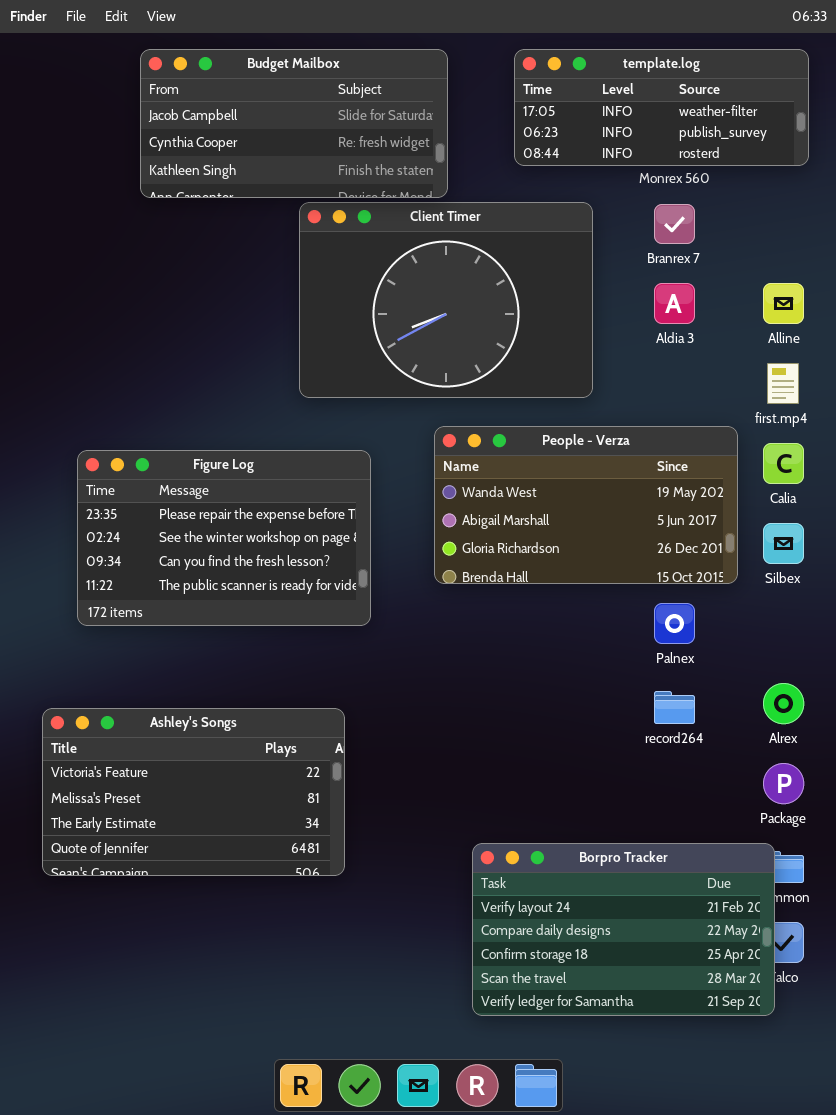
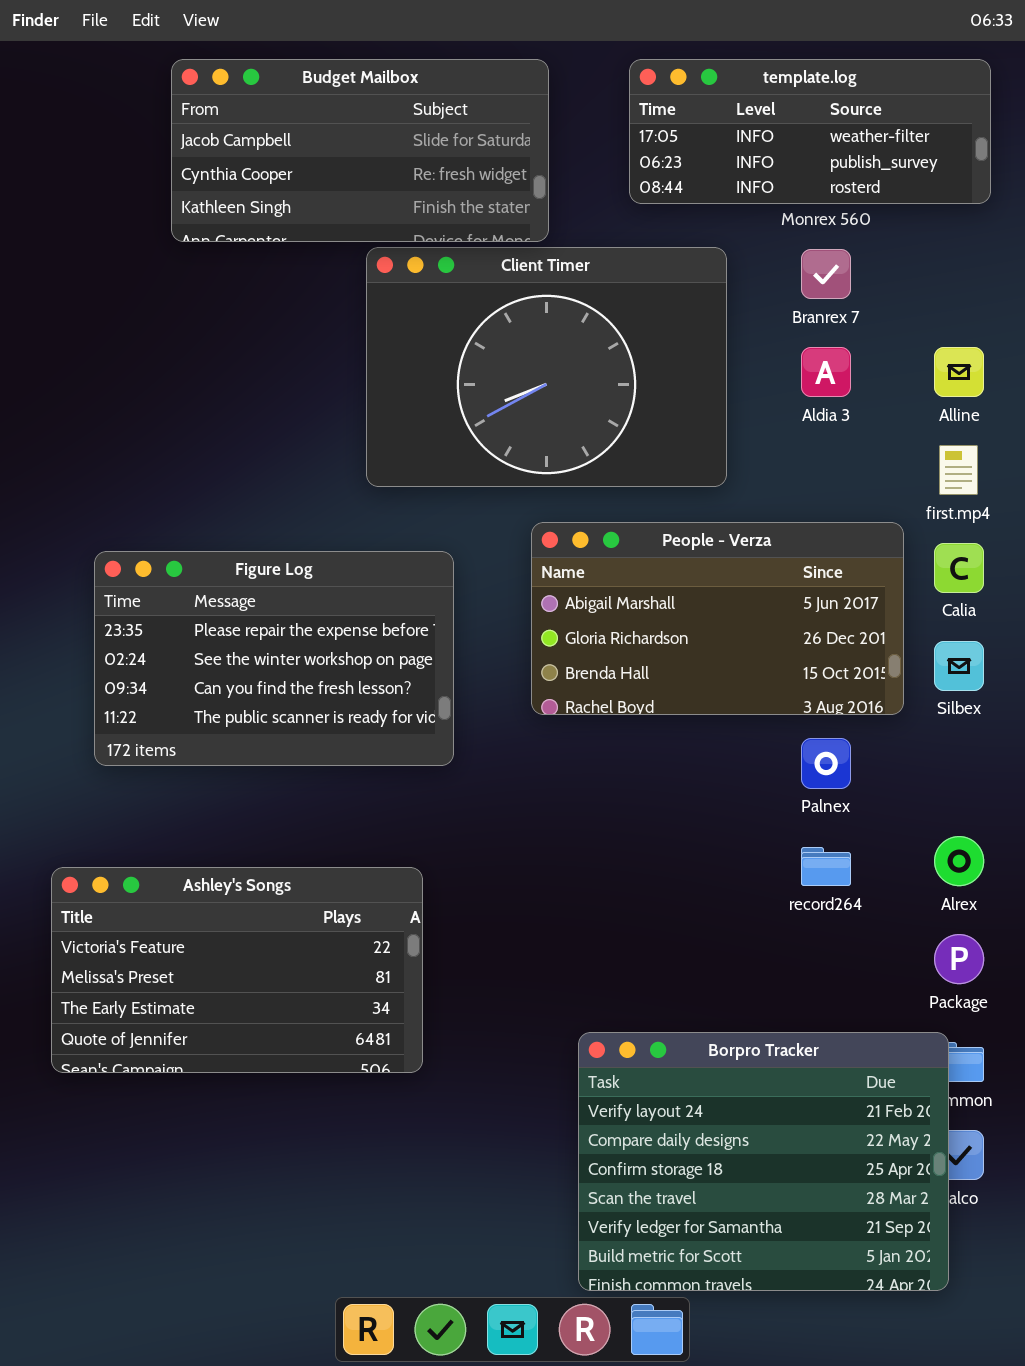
People - Verza: [434,426,738,584] -> [531,522,904,715], scrolled down 1 row
Borpro Tracker: [472,843,775,1016] -> [578,1032,949,1291], resized

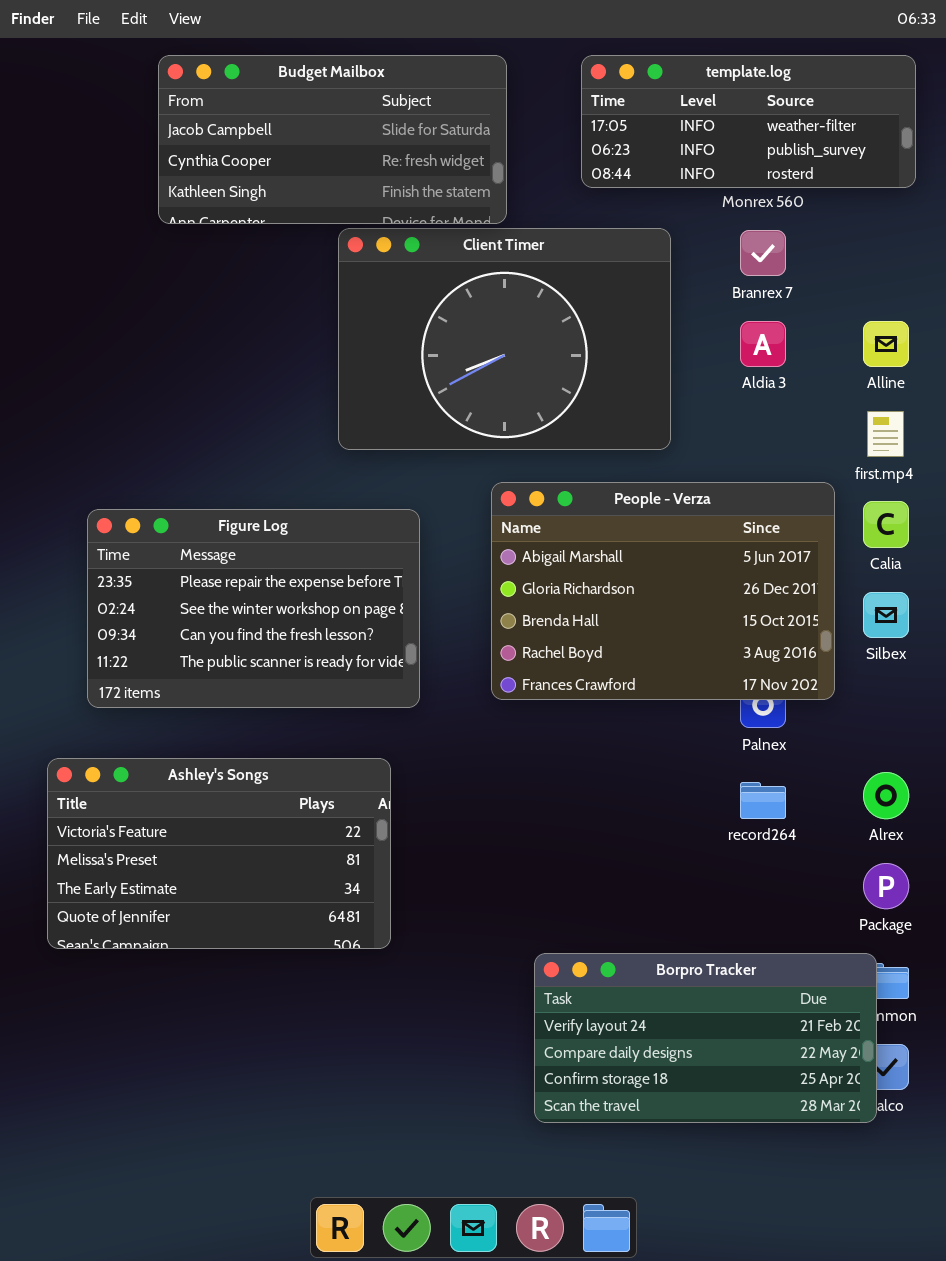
People - Verza: [531,522,904,715] -> [491,482,835,700], resized
Ashley's Songs: [51,867,423,1073] -> [47,758,391,949], moved
Borpro Tracker: [578,1032,949,1291] -> [534,953,877,1123], resized

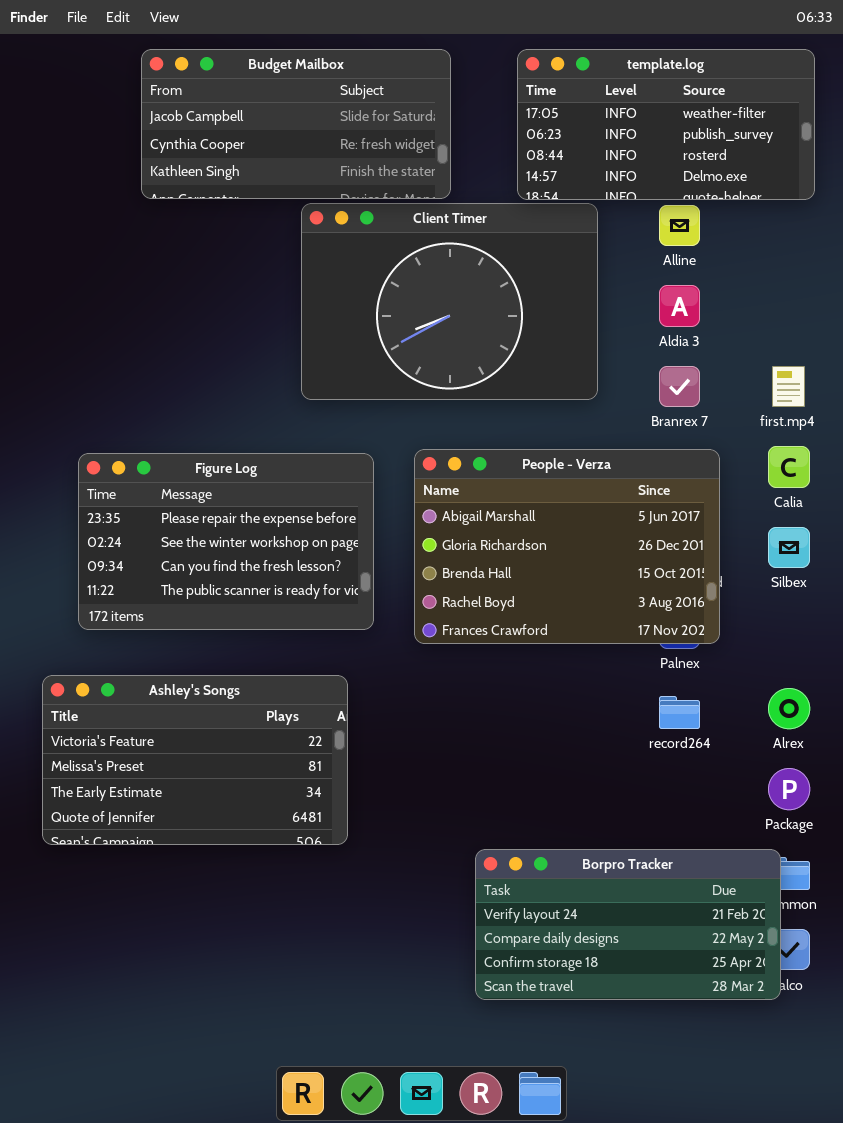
template.log: [581,55,916,188] -> [517,49,815,200], resized
Branrex 7: [740,230,786,276] -> [659,366,700,407], moved
Alline: [863,321,909,367] -> [659,205,700,246], moved
People - Verza: [491,482,835,700] -> [414,449,720,644], moved

